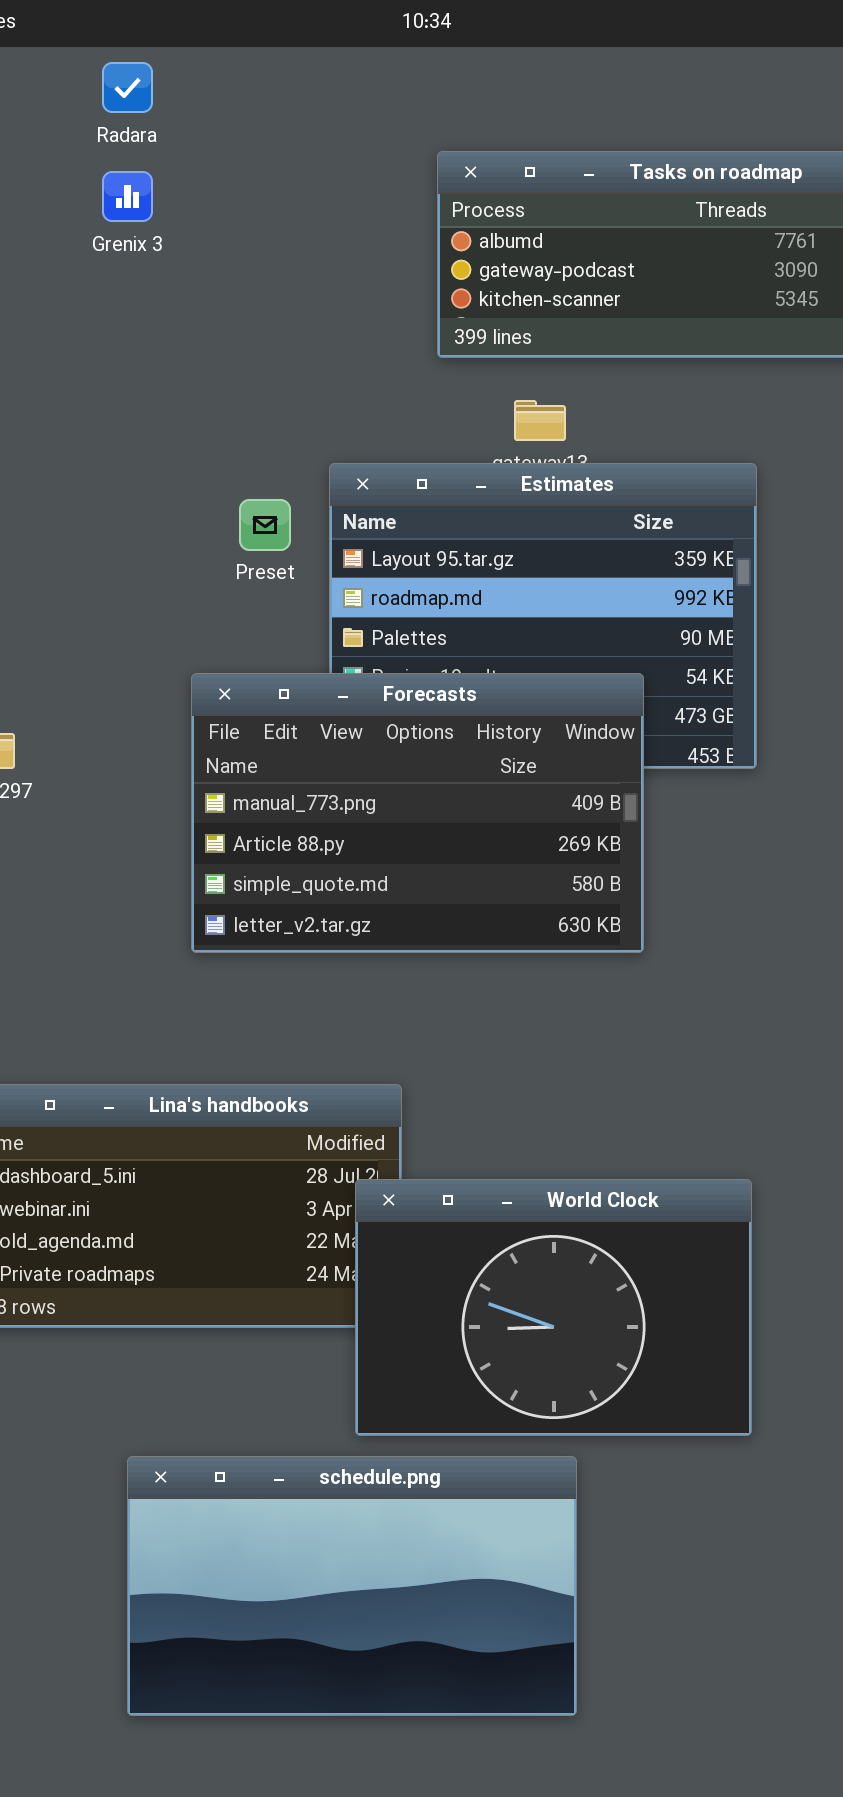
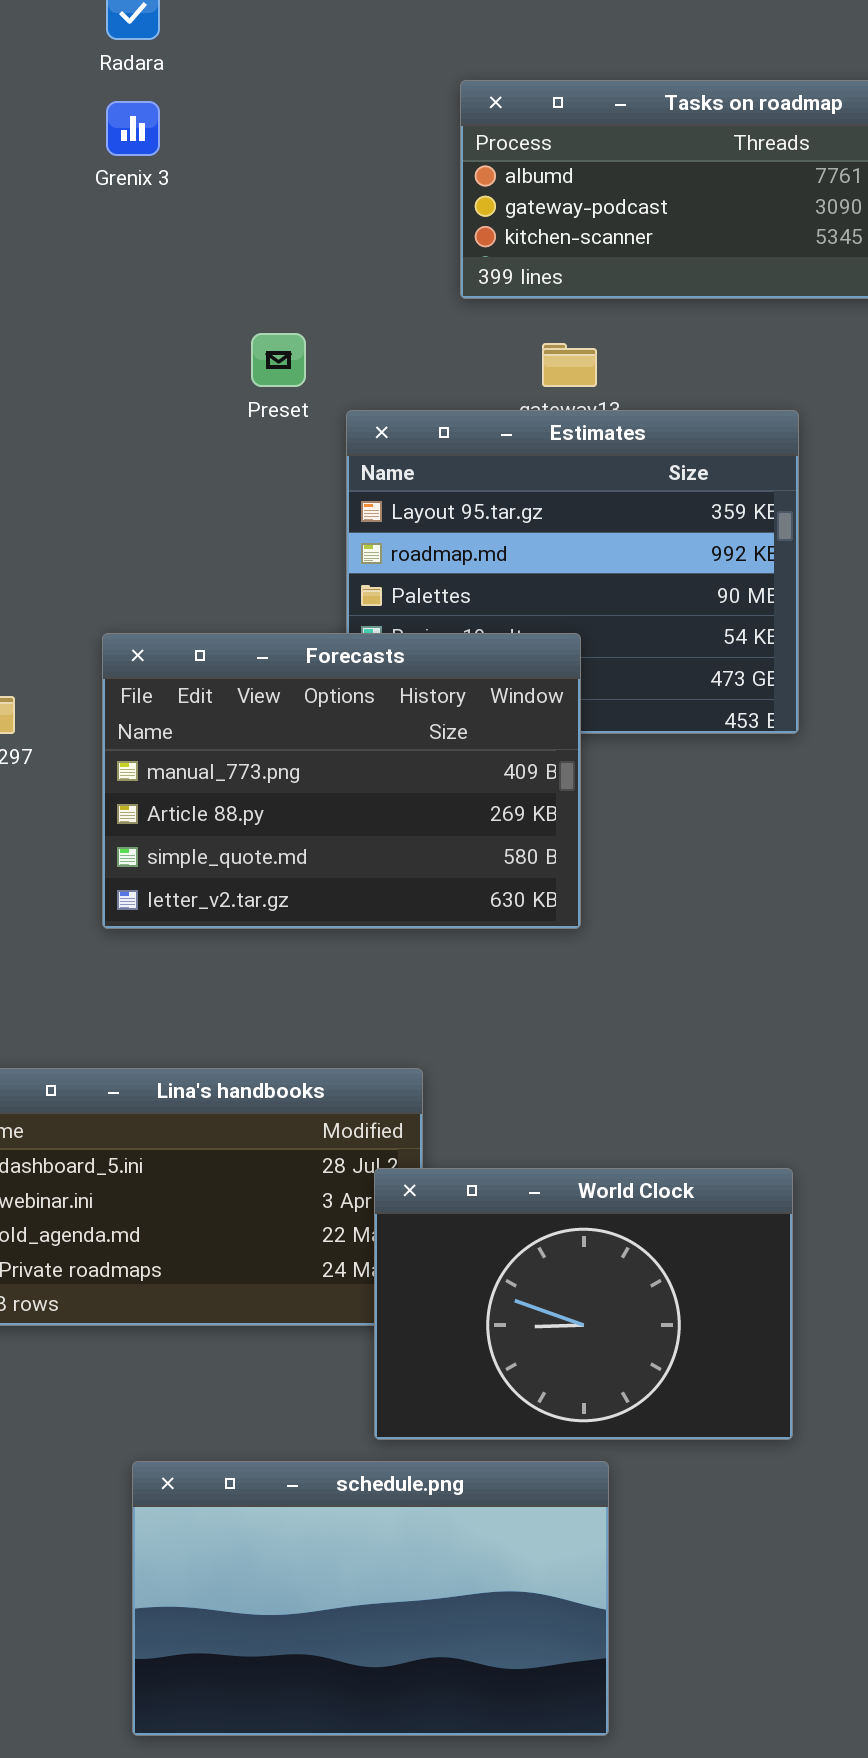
Preset: [239,499,291,551] -> [251,333,306,387], moved
Forecasts: [191,673,644,953] -> [102,633,581,929], moved

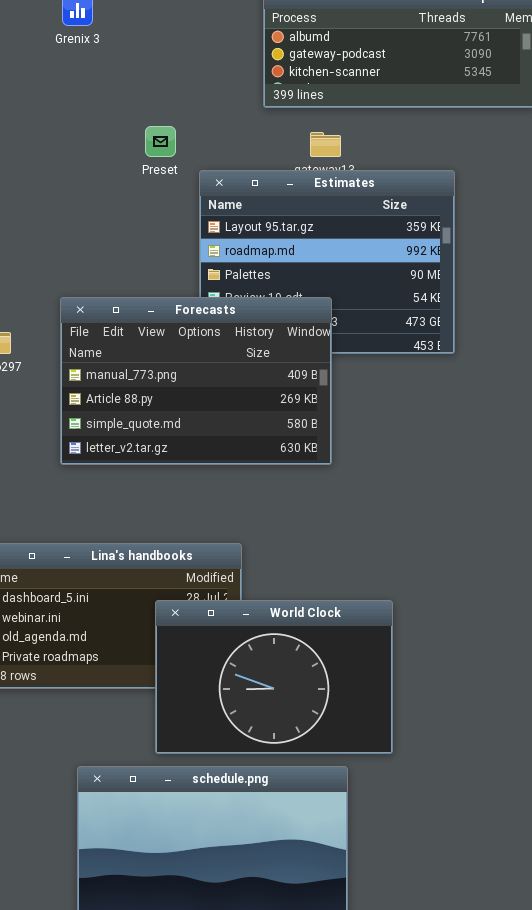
World Clock: [374,1168,793,1440] -> [155,600,393,754], moved

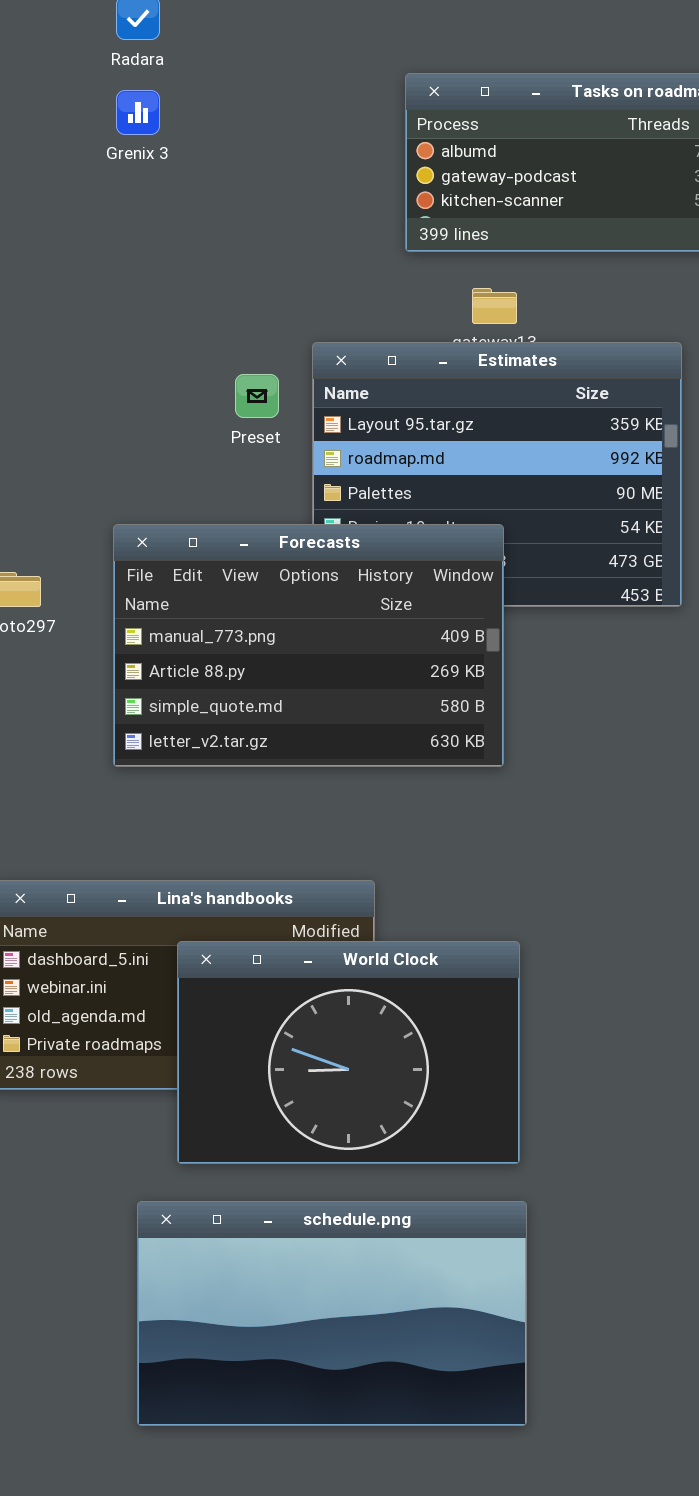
Preset: [145,126,176,157] -> [235,374,279,418], moved
World Clock: [155,600,393,754] -> [177,941,520,1164], moved

